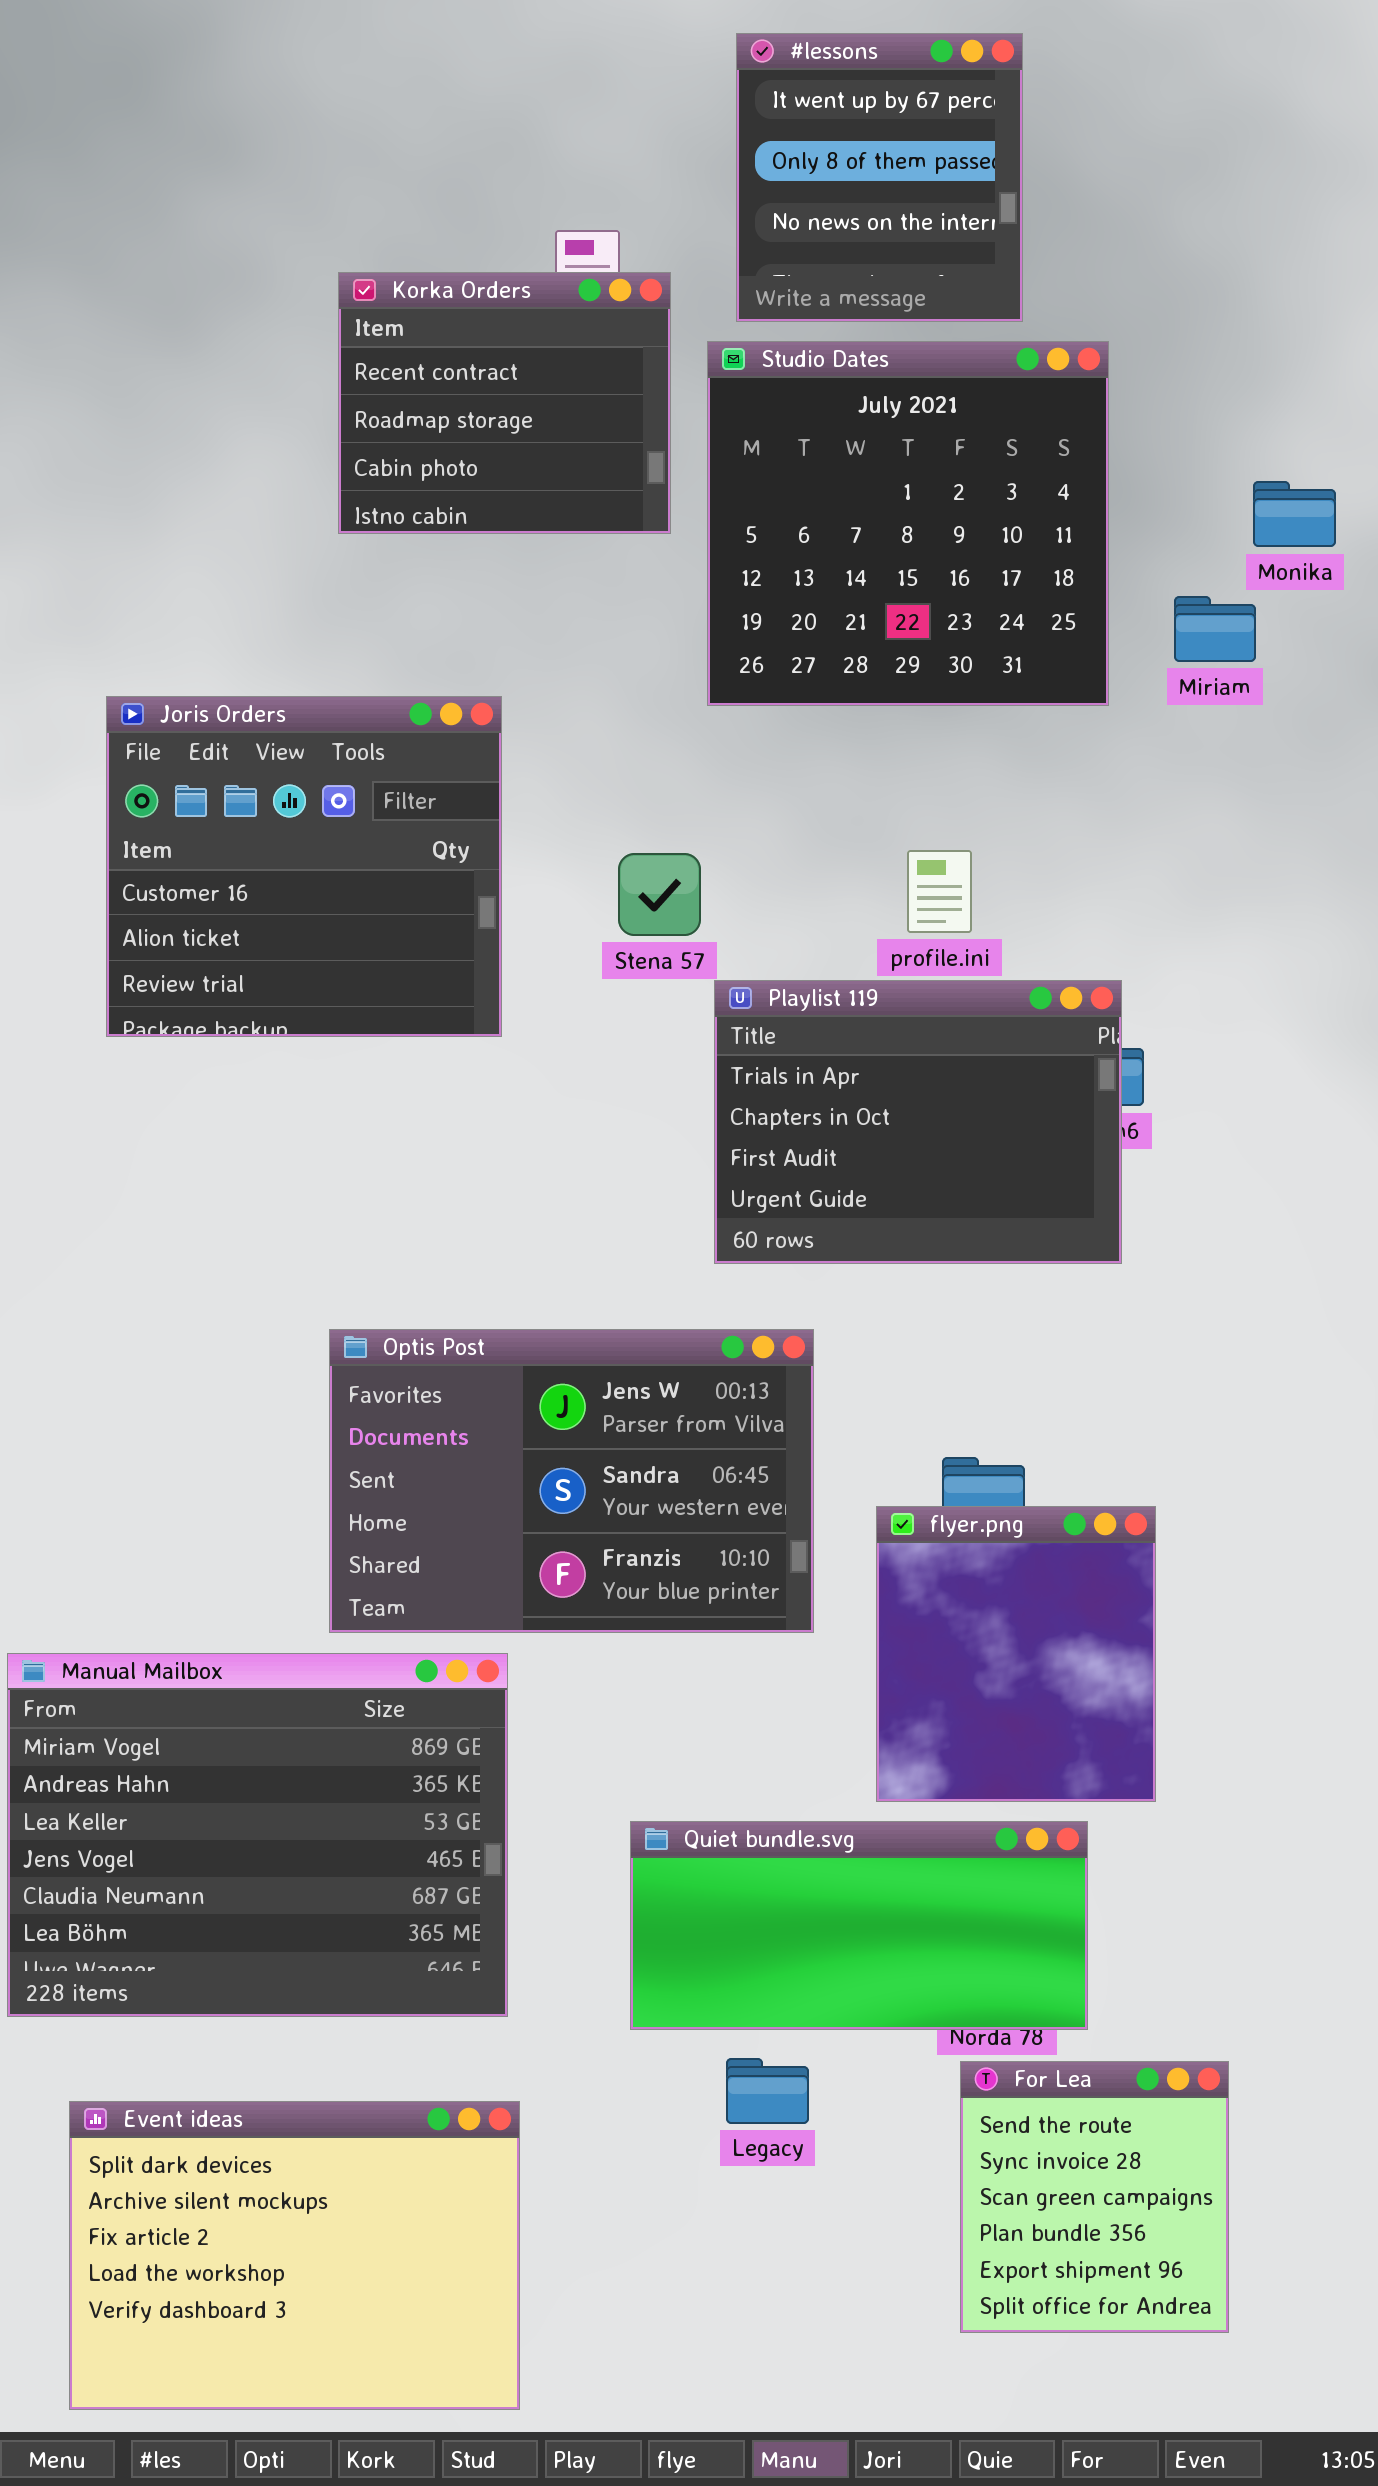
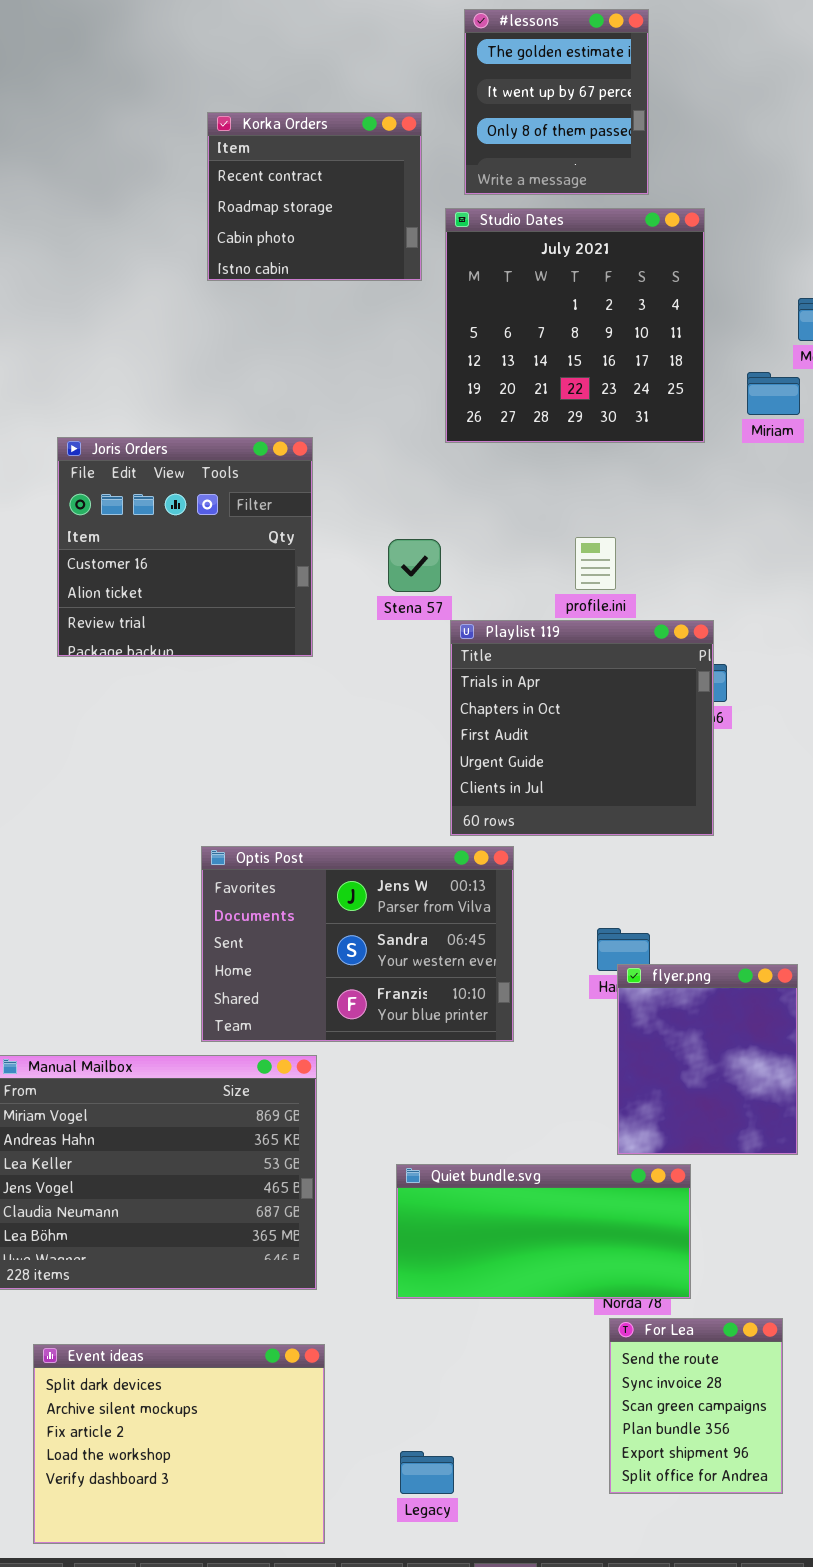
#lessons: [736,33,1023,322] -> [464,9,649,195], scrolled up 1 row
Korka Orders: [338,272,671,534] -> [207,112,422,281], moved
Playlist 119: [714,980,1122,1264] -> [450,620,714,836], resized
flyer.png: [876,1506,1156,1802] -> [617,964,798,1155], moved
Legacy: [726,2058,809,2124] -> [400,1451,454,1494], moved

